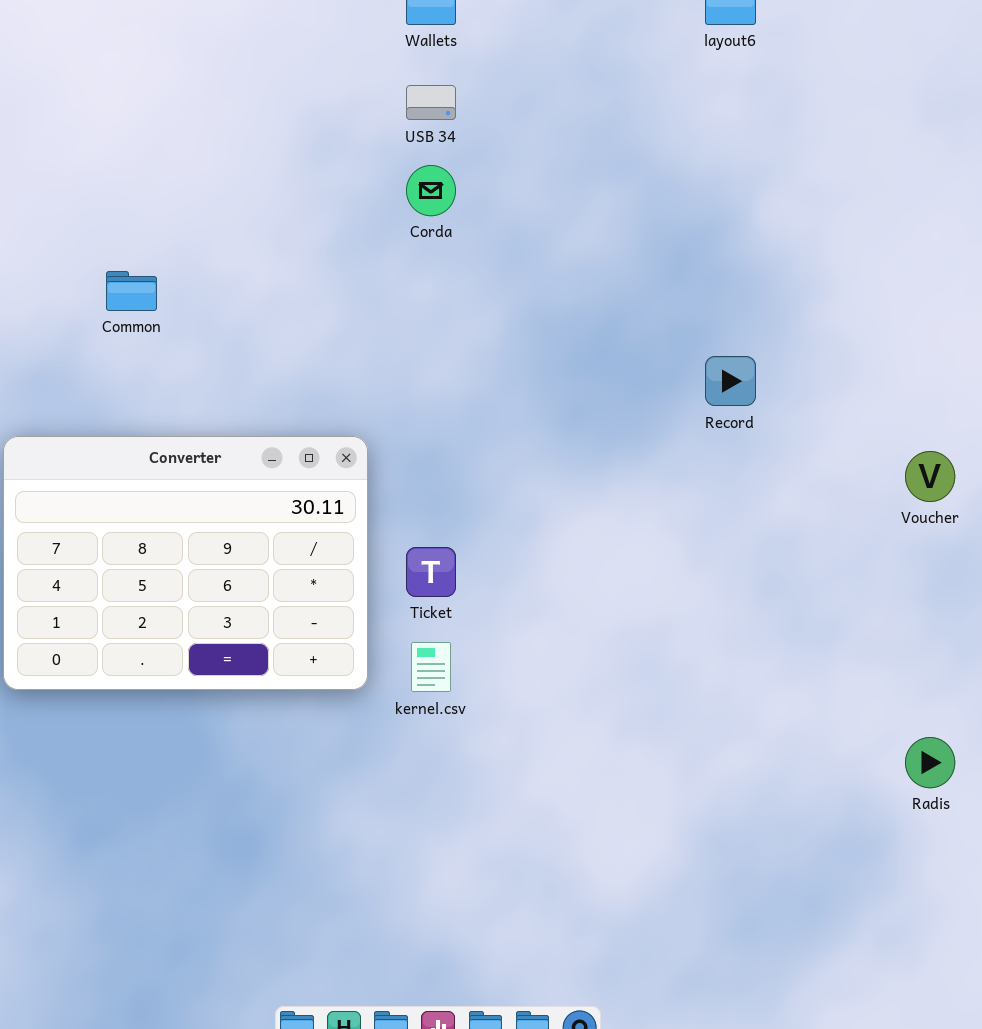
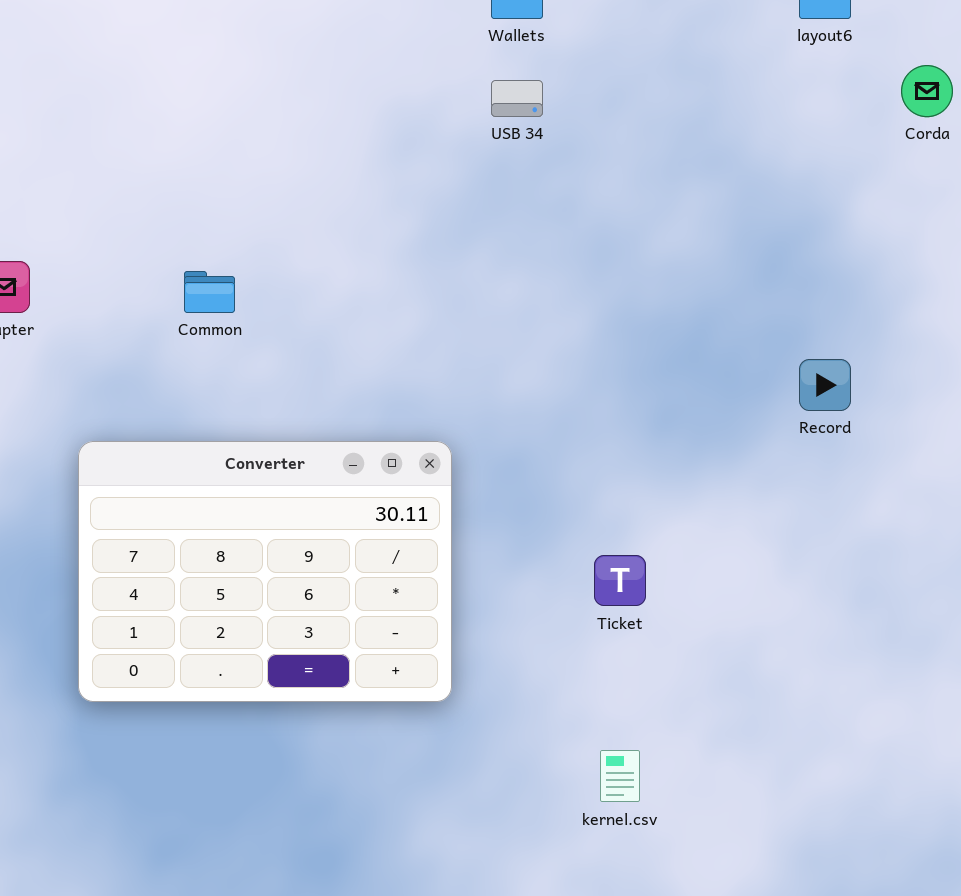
Corda: [406,165,456,216] -> [901,65,953,117], moved
Ticket: [406,547,456,597] -> [594,555,646,606], moved
kernel.csv: [411,642,451,692] -> [600,750,640,802], moved

